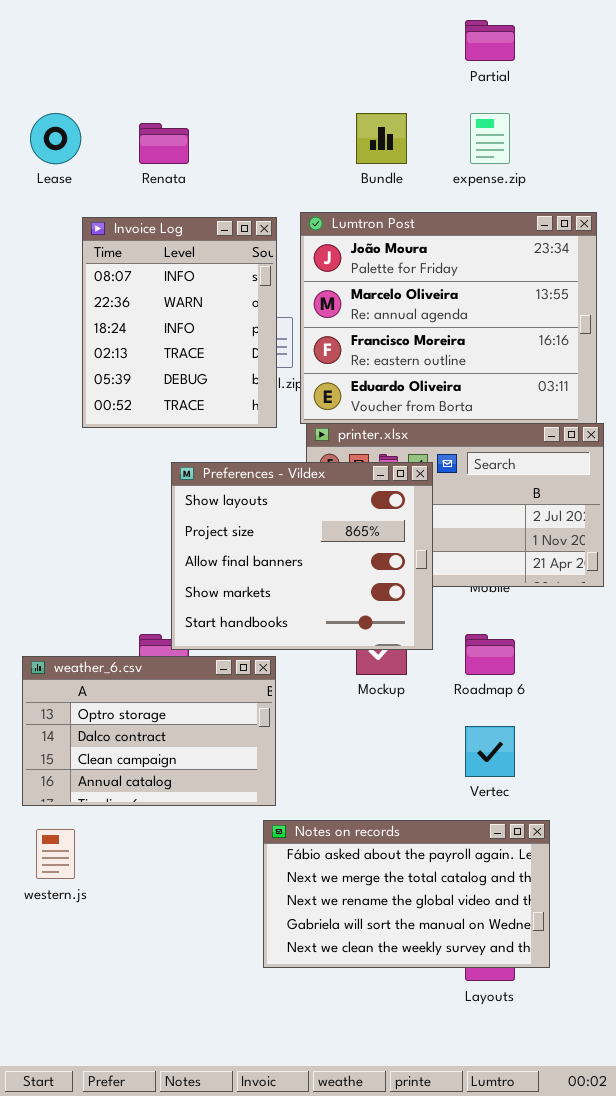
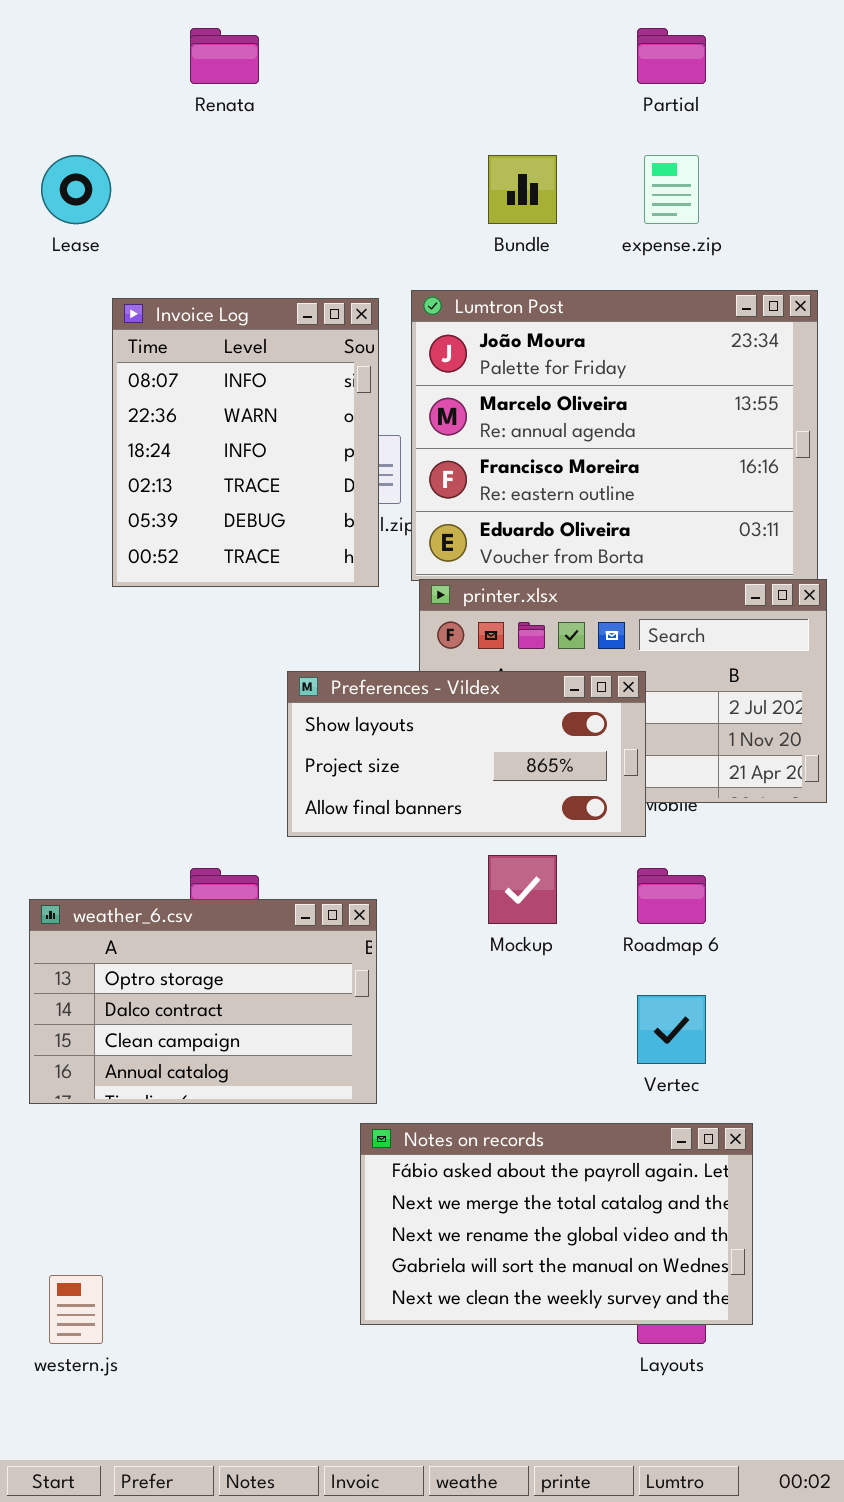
Renata: [139,123,189,164] -> [190,28,259,84], moved
Preferences - Vildex: [171,462,433,650] -> [287,671,646,837], moved, resized
western.js: [36,829,75,879] -> [49,1275,103,1344], moved

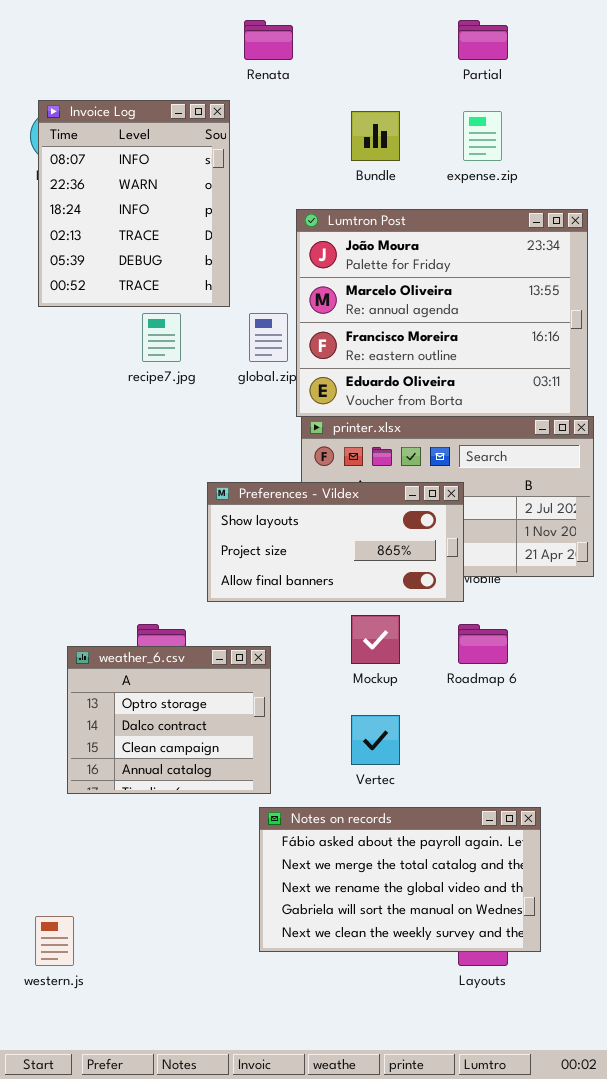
Renata: [190,28,259,84] -> [244,20,293,60], moved
Invoice Log: [112,298,379,587] -> [38,100,230,307], moved
weather_6.csv: [29,899,377,1104] -> [67,646,271,794], resized
Vertec: [637,995,706,1064] -> [351,715,400,765], moved

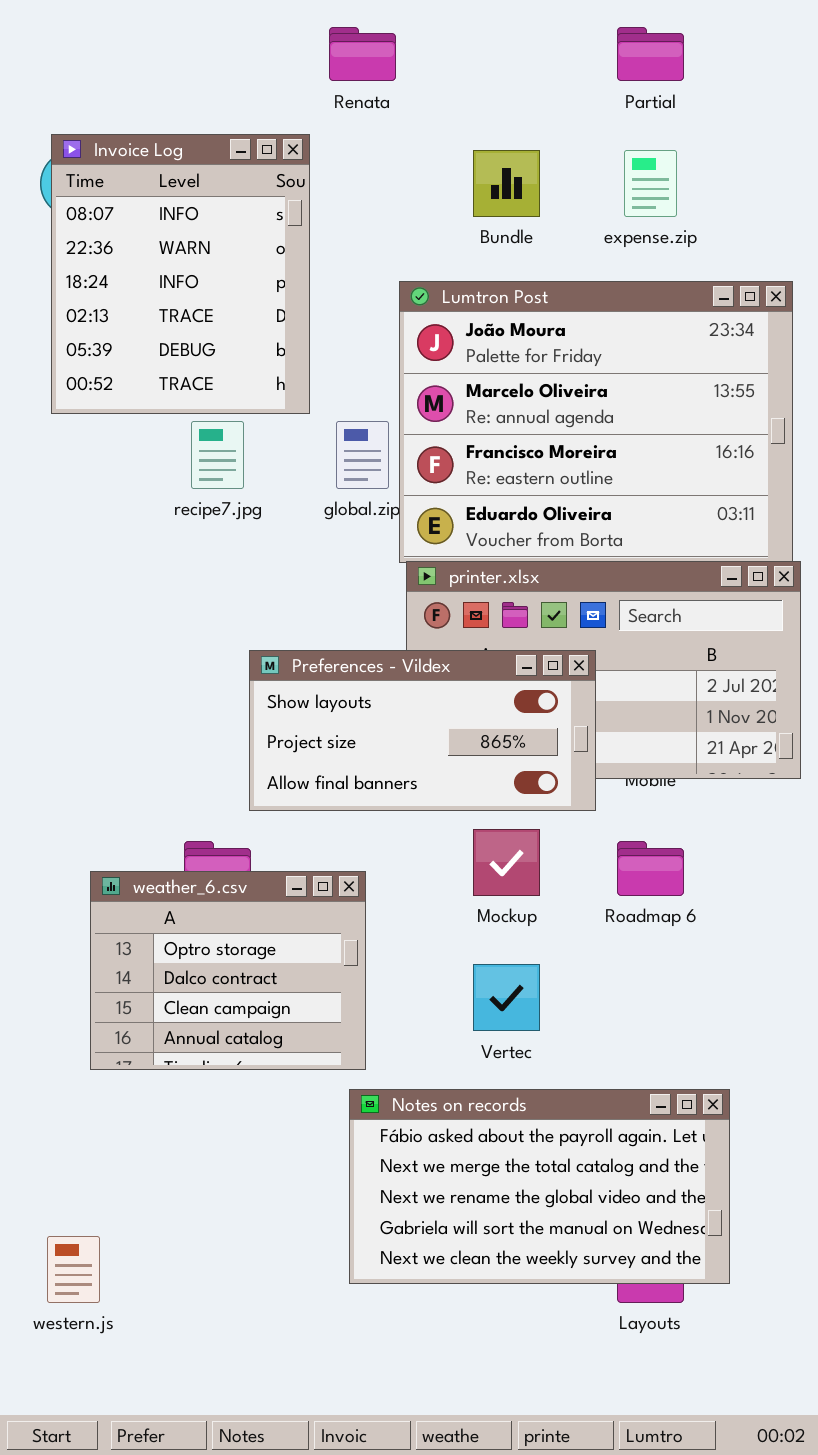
Preferences - Vildex: [207,482,464,602] -> [249,650,596,811], moved

